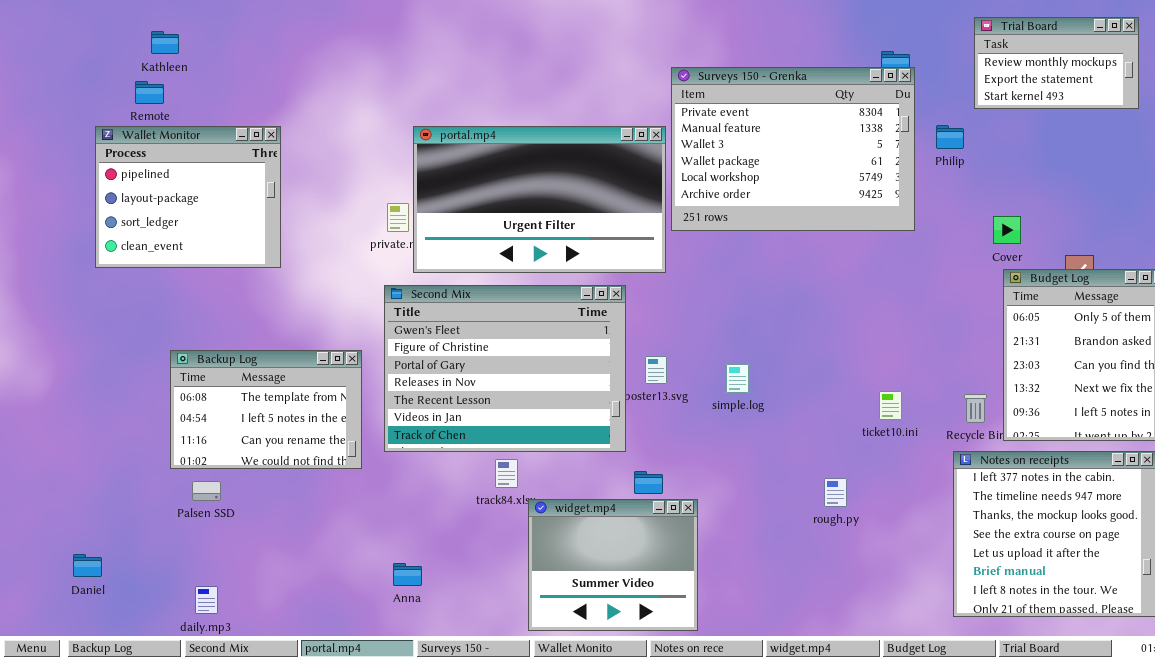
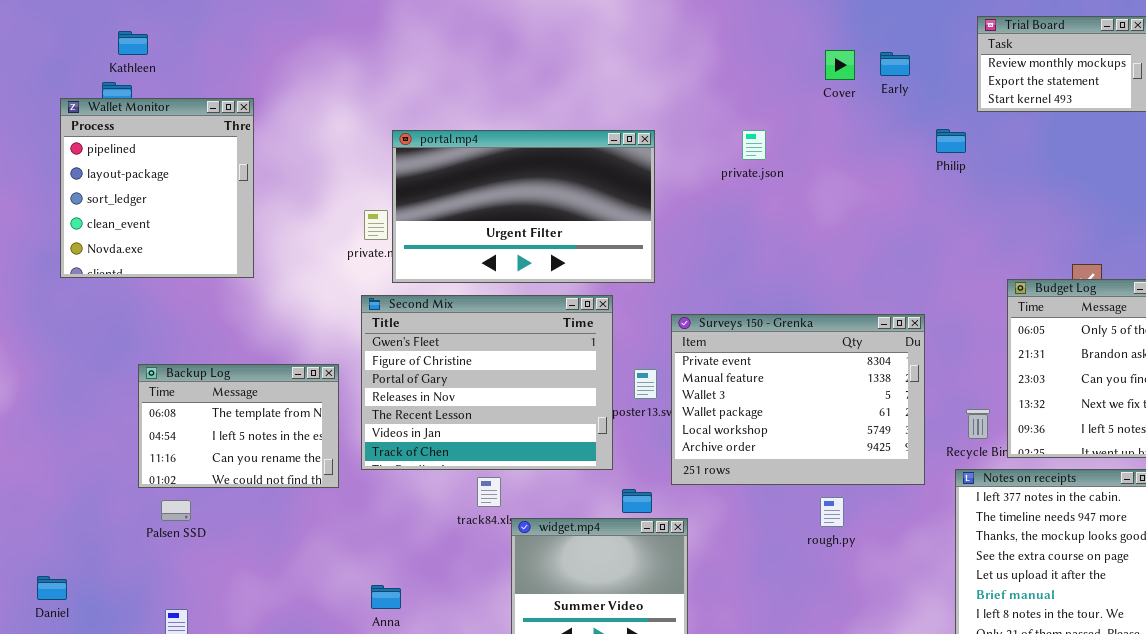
Surveys 150 - Grenka: [671,67,915,231] -> [671,314,925,485], moved
Wallet Monitor: [95,126,281,268] -> [60,98,254,278], resized
Cover: [993,216,1021,244] -> [825,50,855,80], moved

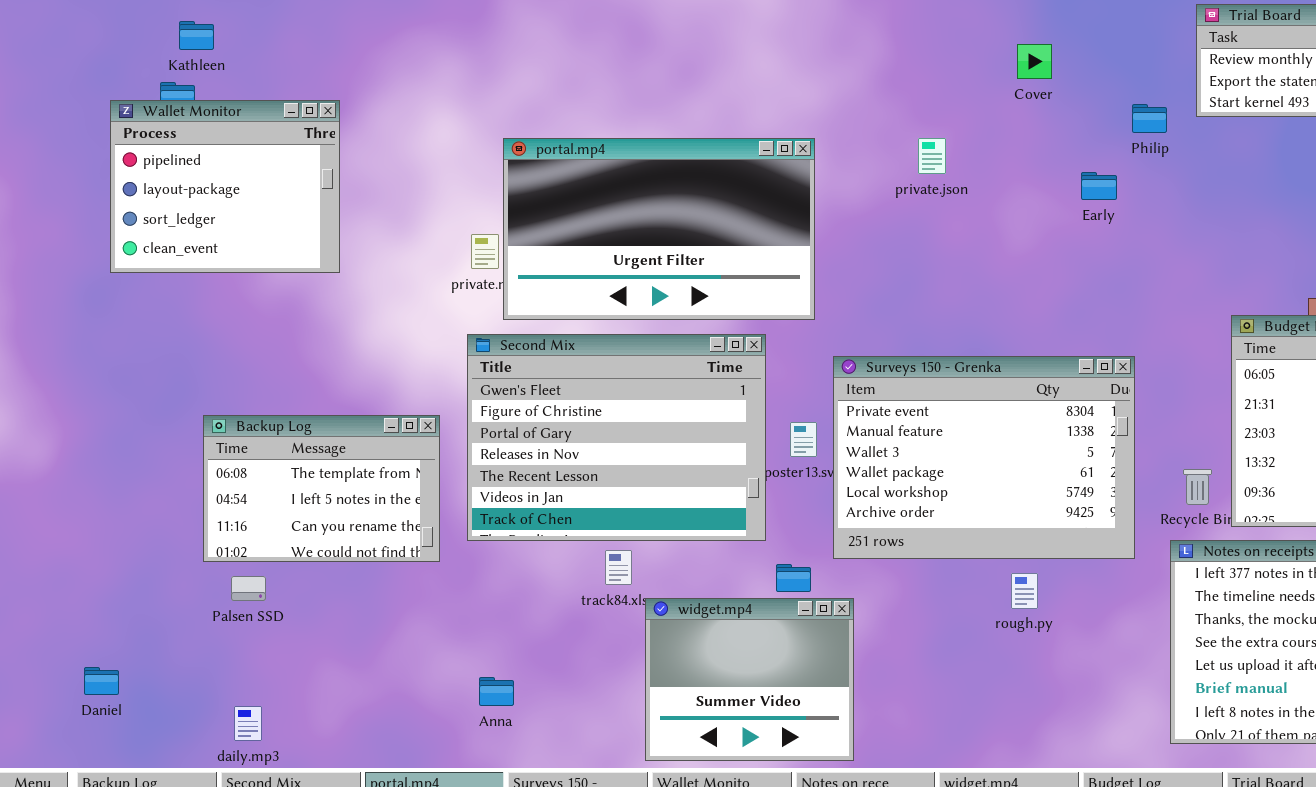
Early: [880,52,910,76] -> [1081,172,1117,200], moved
Wallet Monitor: [60,98,254,278] -> [110,100,340,273], resized
Philip: [936,129,966,153] -> [1132,104,1167,133], moved

